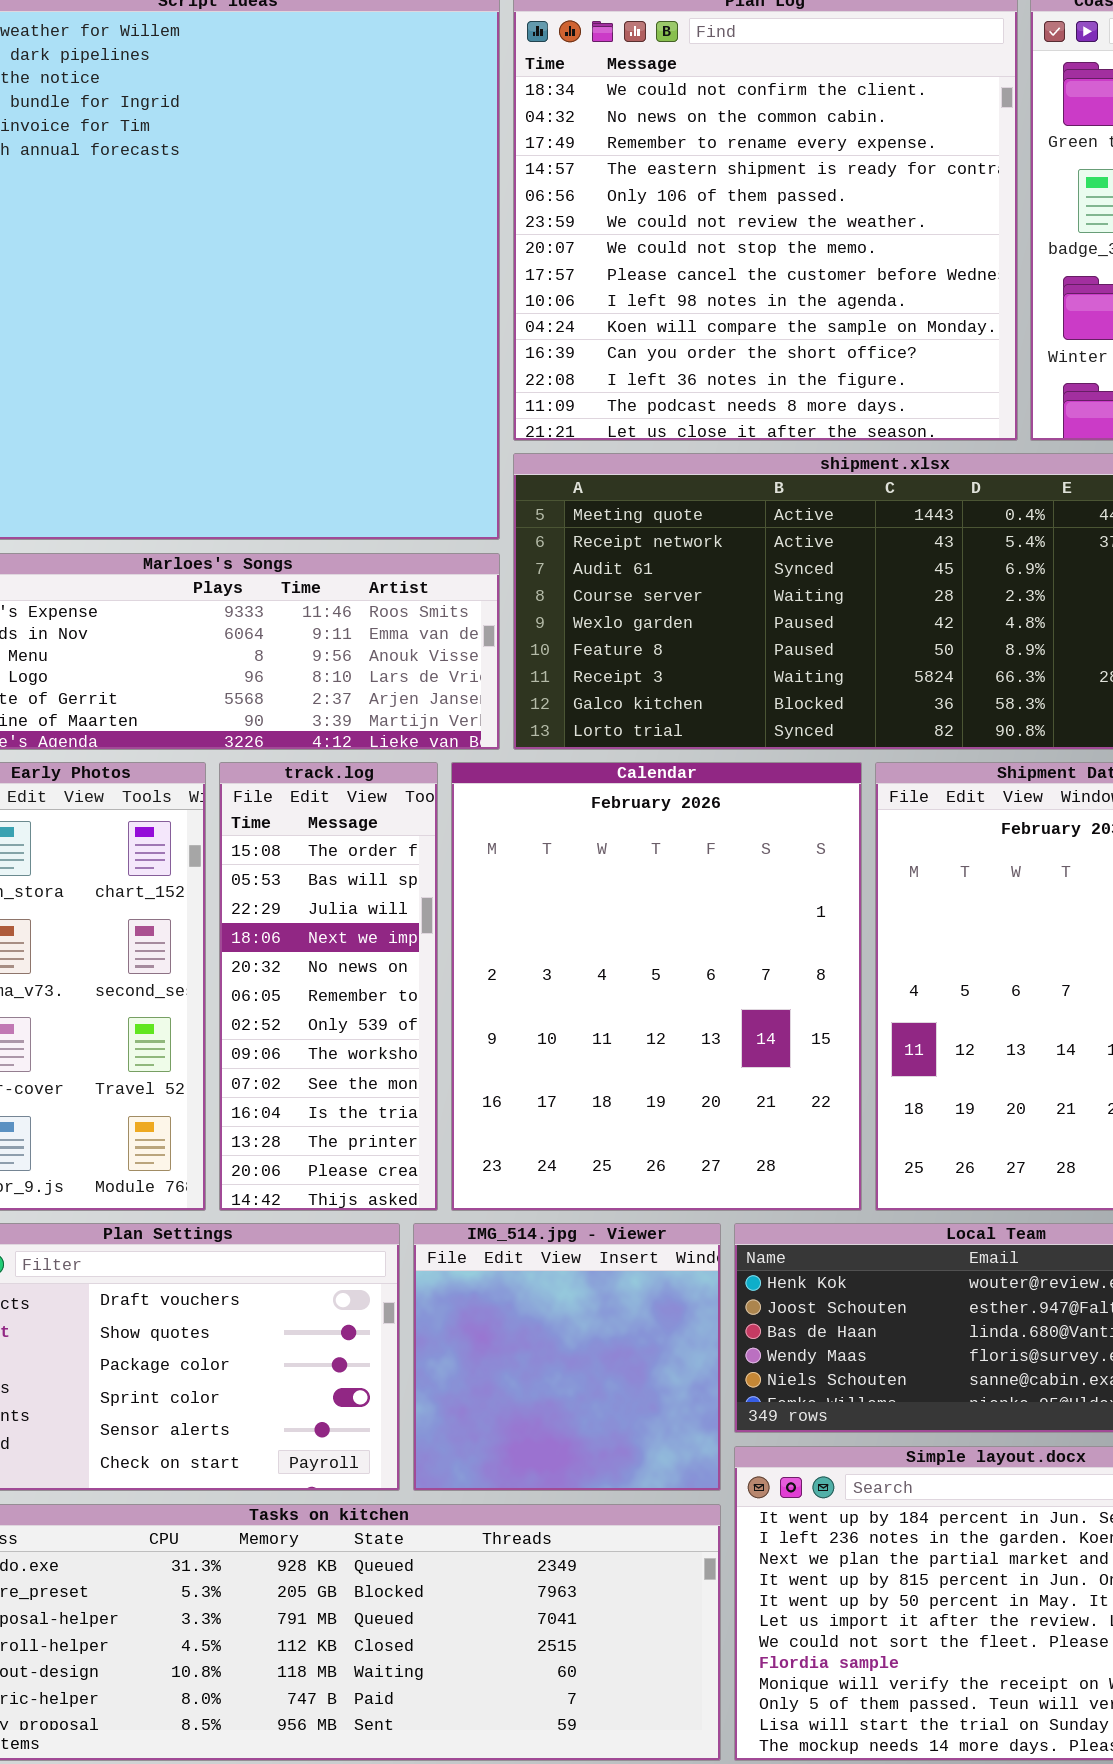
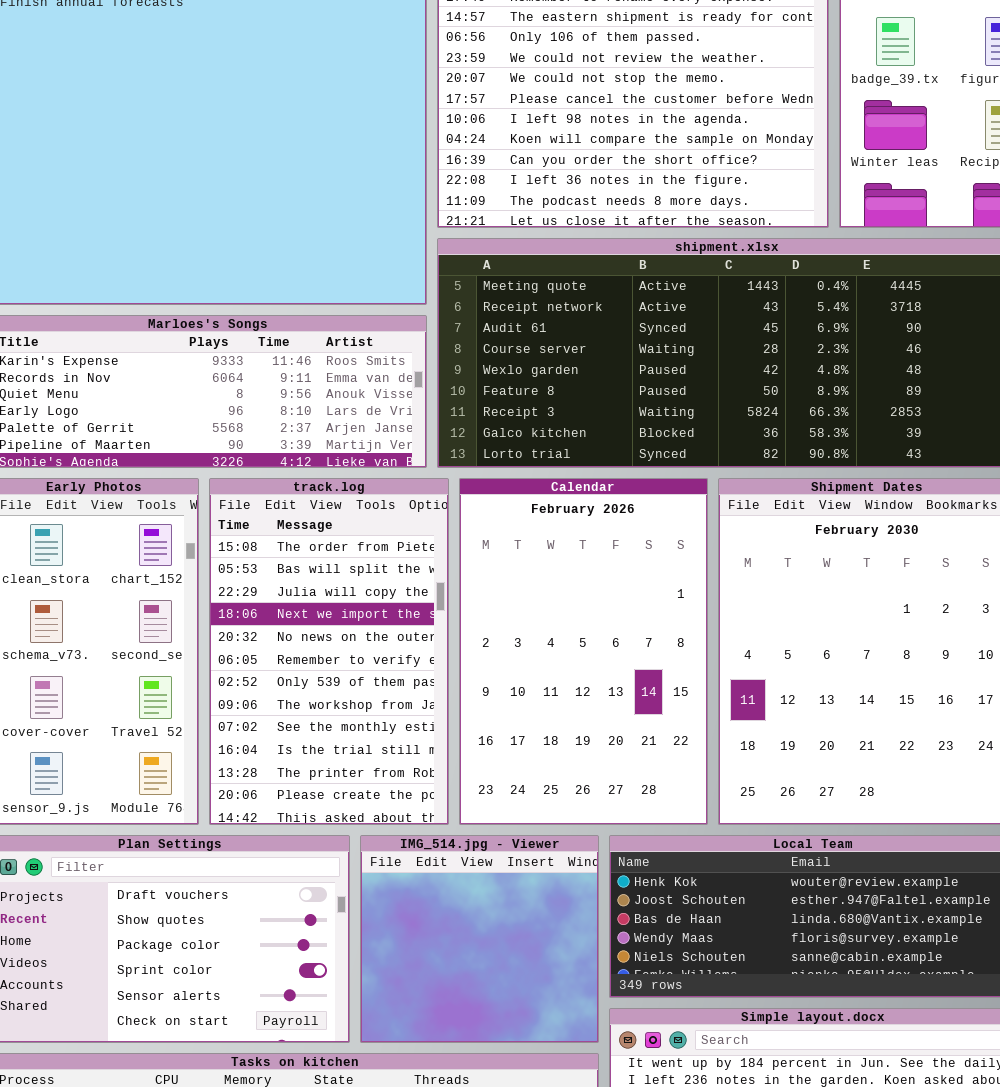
track.log: [219,762,438,1211] -> [209,478,449,825], resized
Calendar: [451,762,862,1211] -> [459,478,708,825], resized

